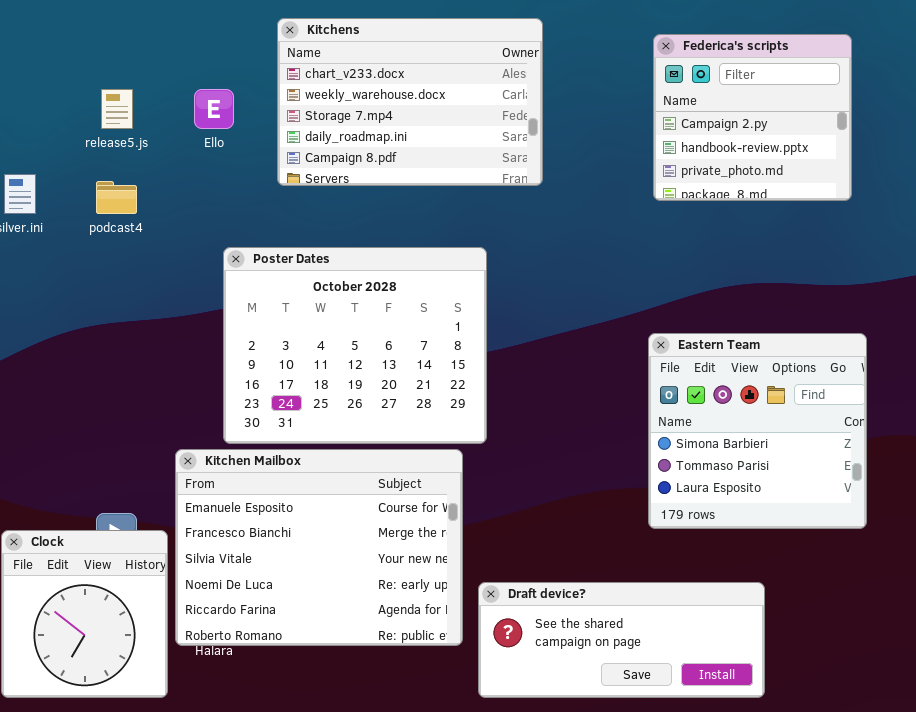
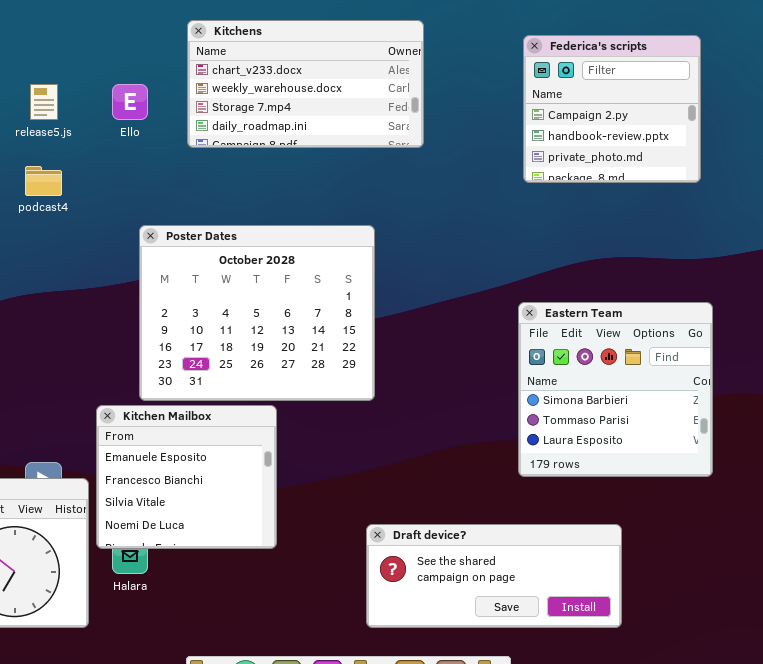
Kitchens: [277,18,543,186] -> [187,20,424,148], resized
Kitchen Mailbox: [175,449,463,646] -> [96,405,277,549], resized

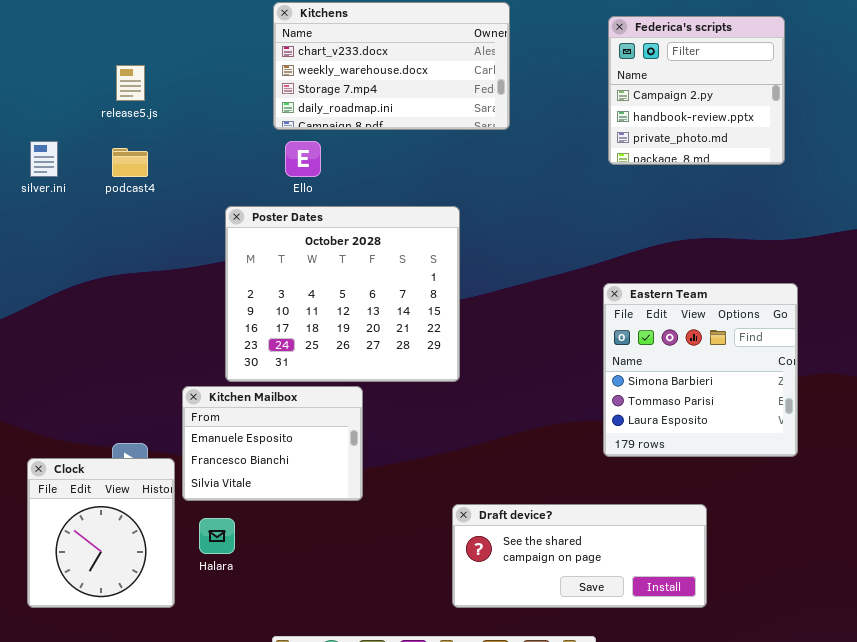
Ello: [112,84,148,120] -> [285,141,321,177], moved
Kitchen Mailbox: [96,405,277,549] -> [182,386,363,501], resized

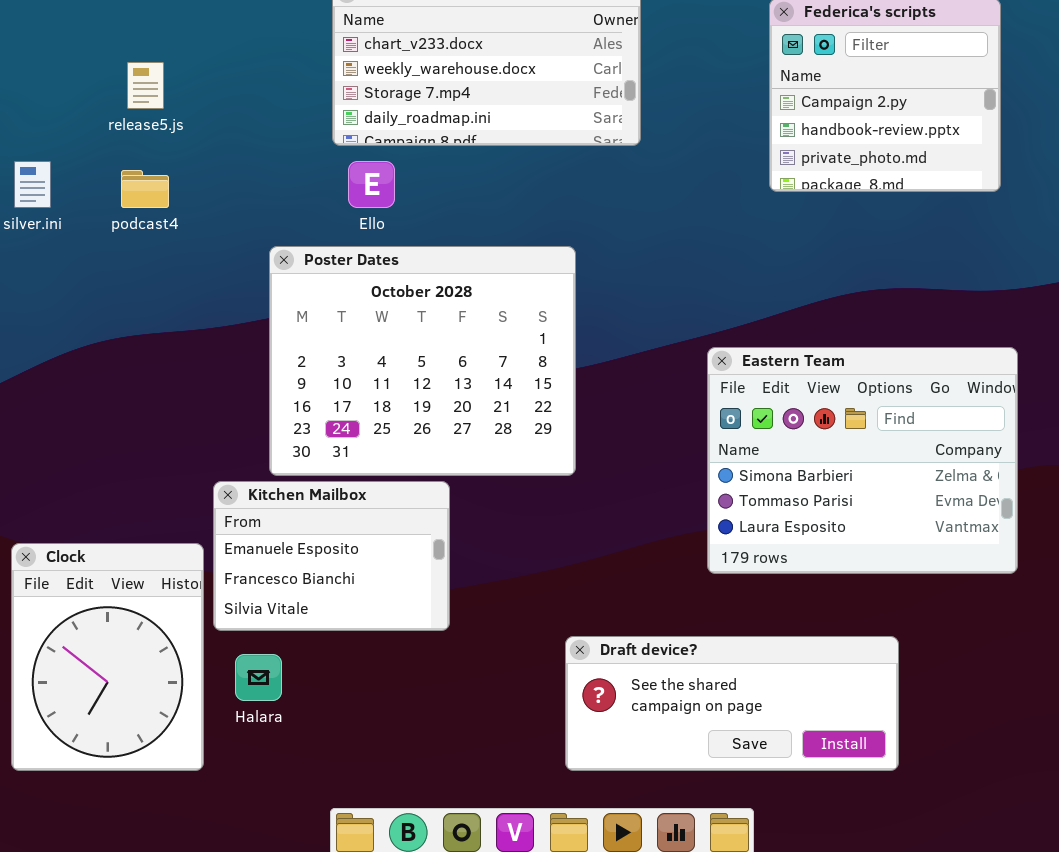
Eastern Team: [603,283,798,457] -> [707,347,1018,574], resized
Clock: [27,458,175,608] -> [11,543,204,771], resized

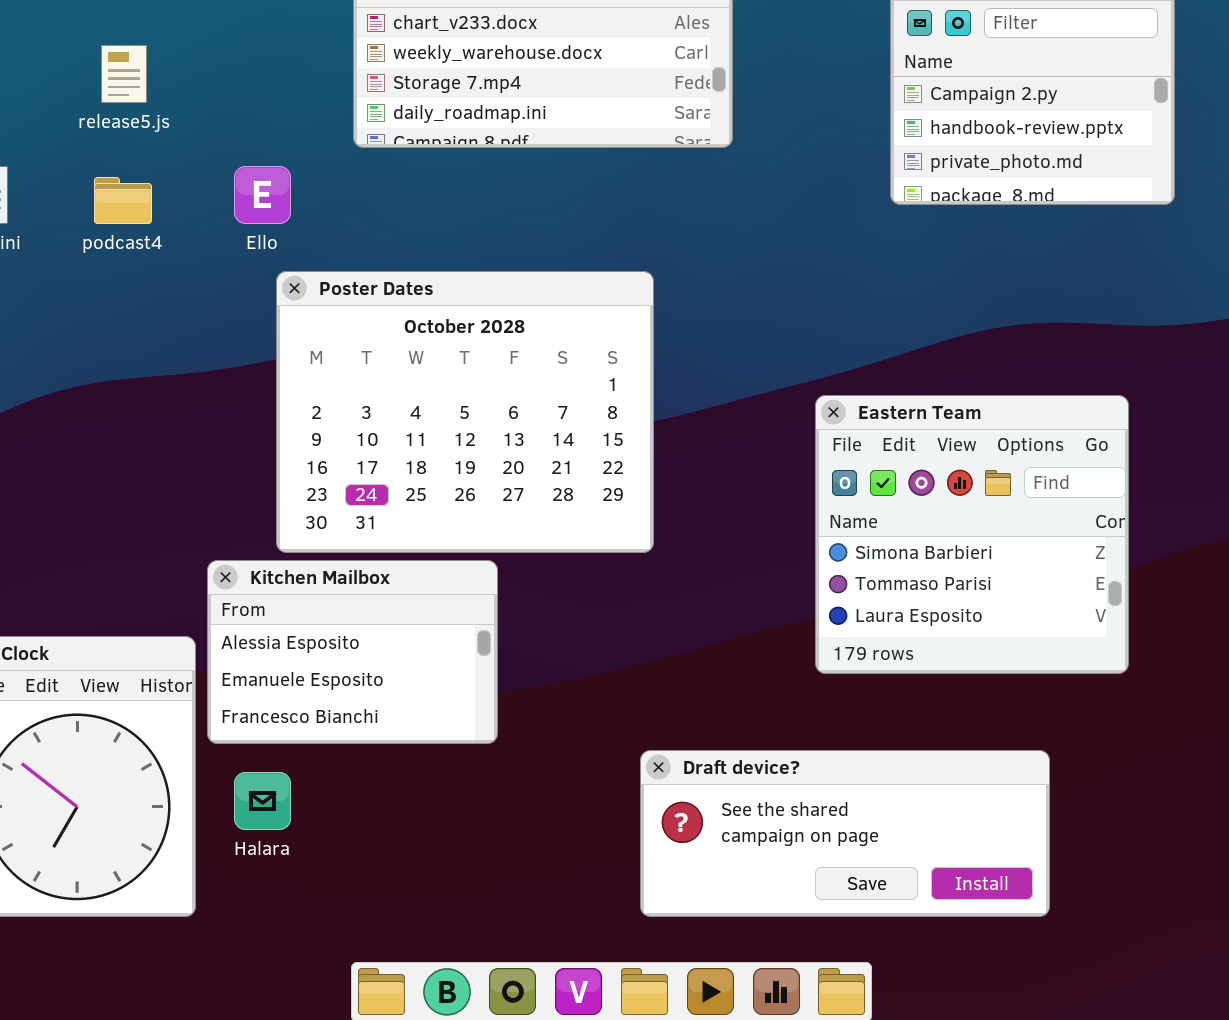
Ello: [348,161,395,208] -> [234,166,291,224], moved
Eastern Team: [707,347,1018,574] -> [815,395,1129,674], resized
Kitchen Mailbox: [213,481,450,631] -> [207,560,498,744], scrolled up 1 row

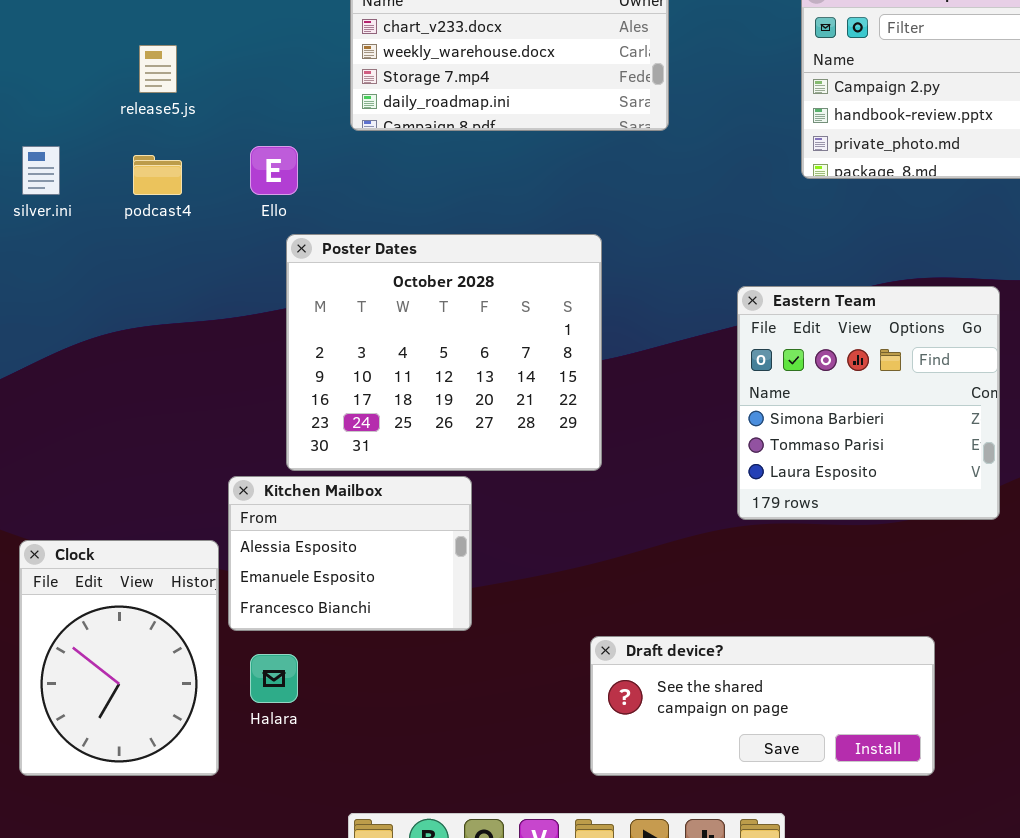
Eastern Team: [815,395,1129,674] -> [737,286,1000,520], moved

